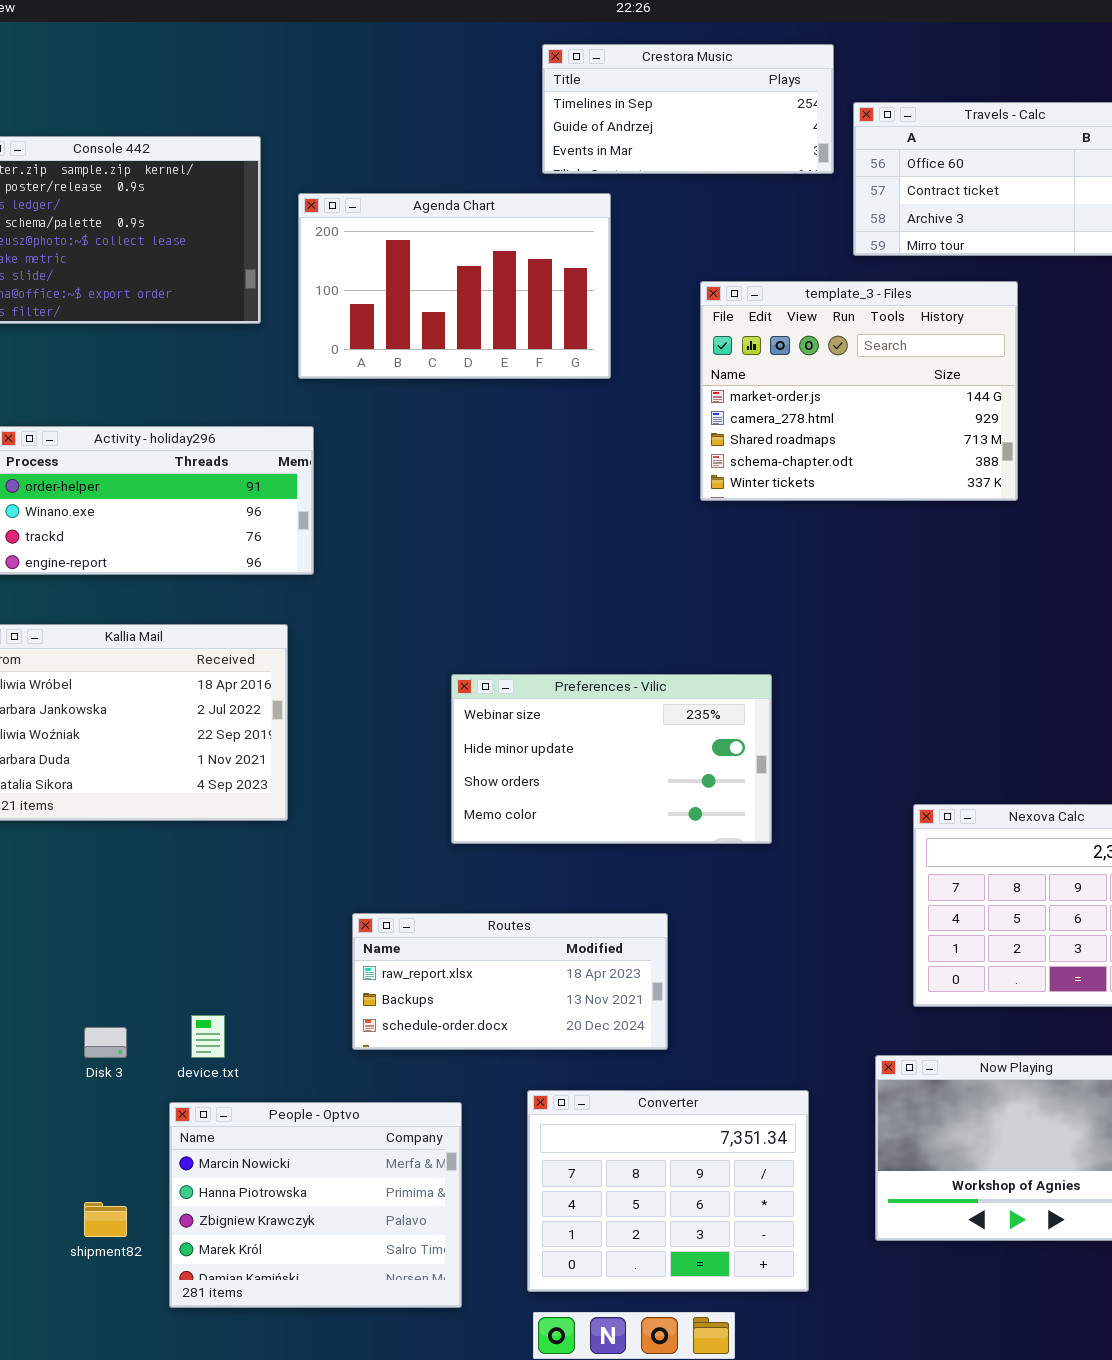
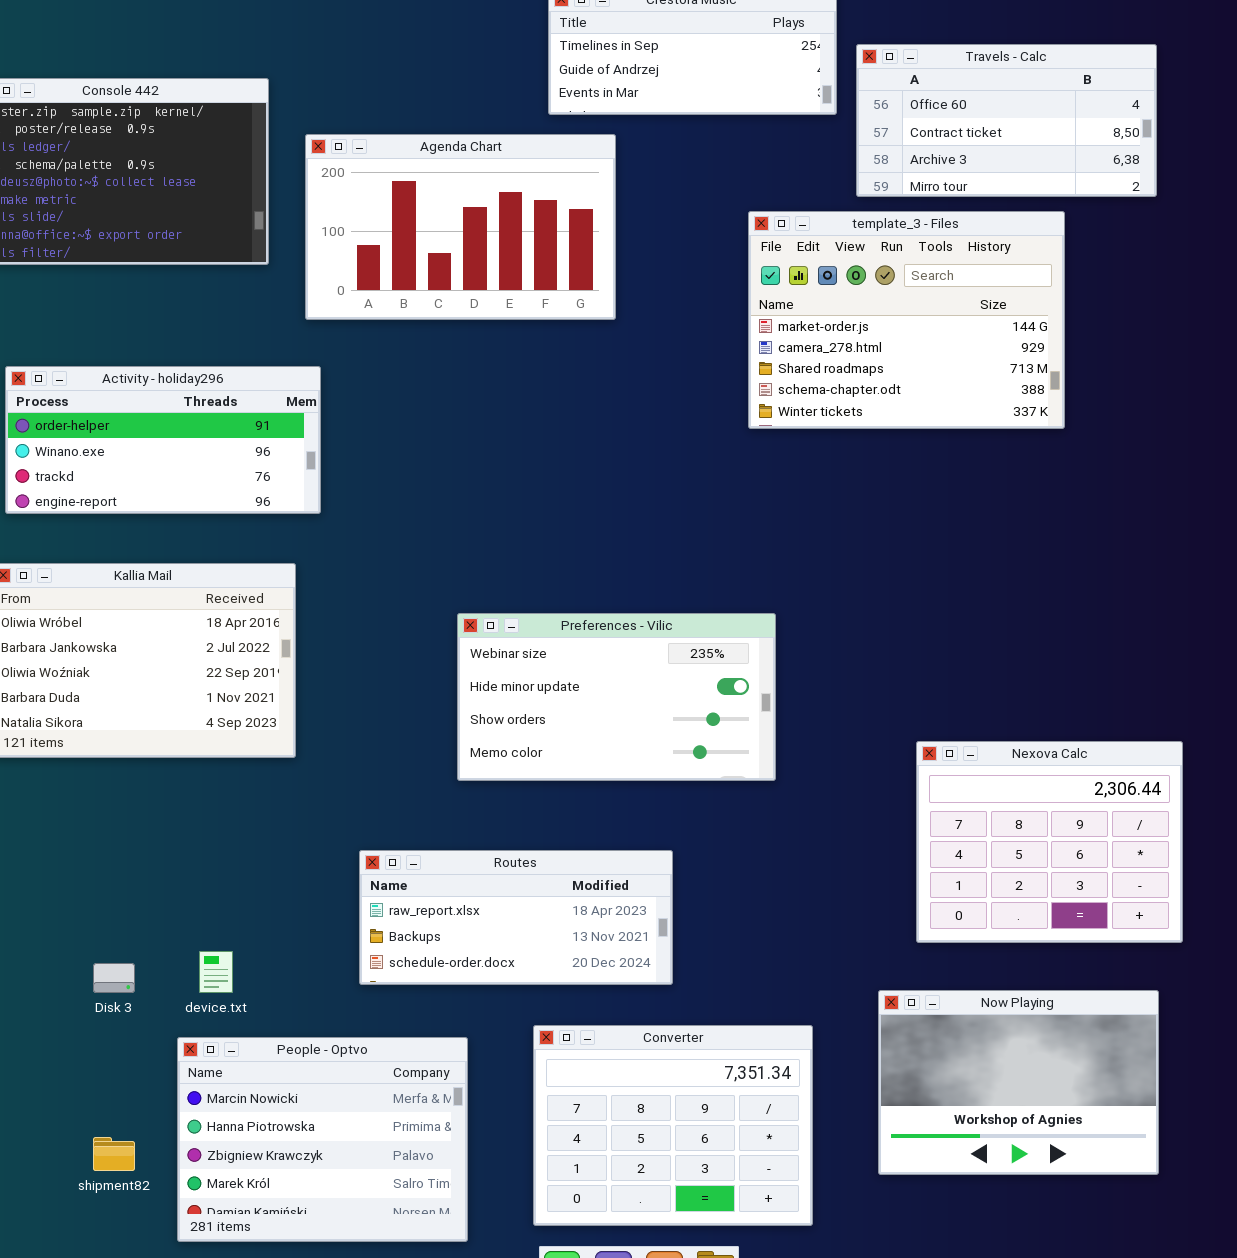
template_3 - Files: [700,281,1018,501] -> [748,211,1065,429], moved

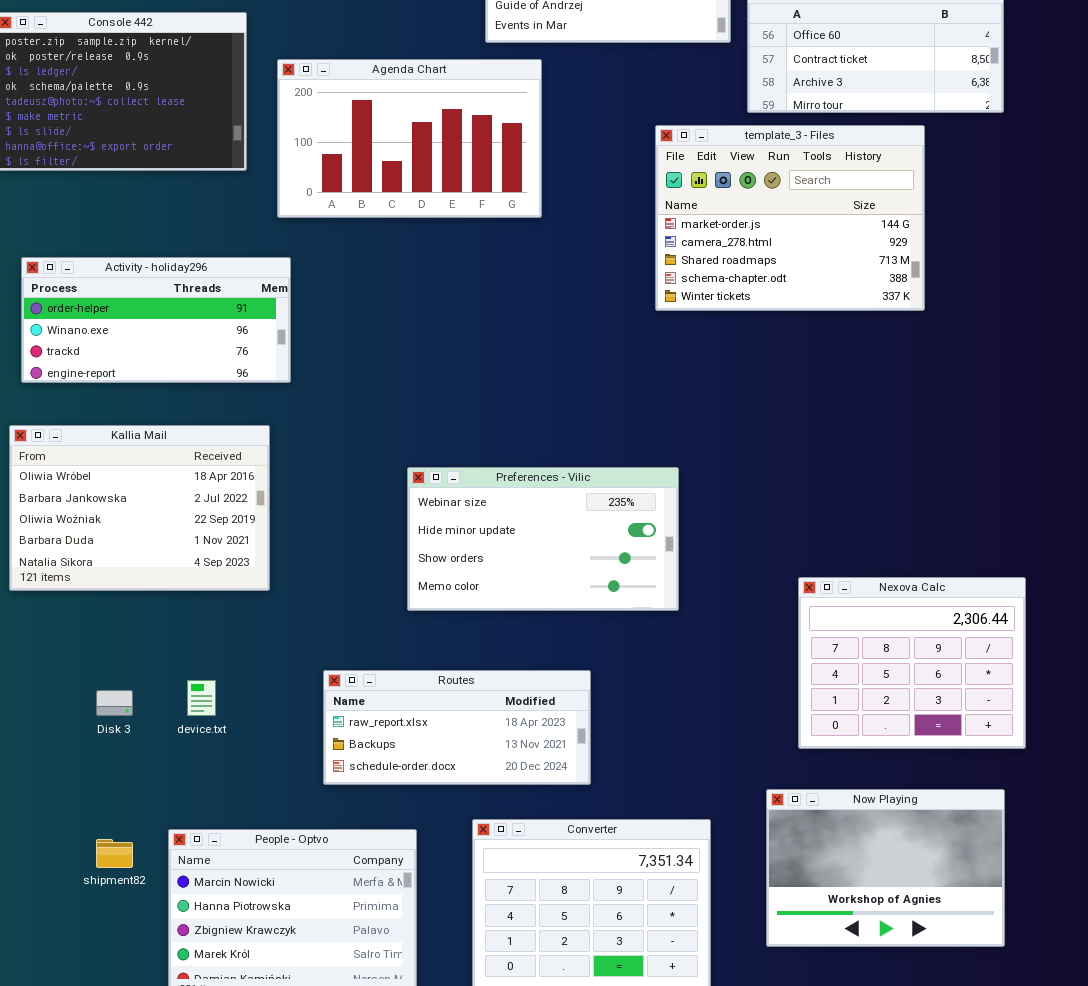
device.txt: [199,951,233,993] -> [187,680,216,716], moved
Disk 3: [93,963,135,993] -> [96,690,133,716], moved
shipment82: [93,1137,135,1171] -> [96,839,133,868], moved

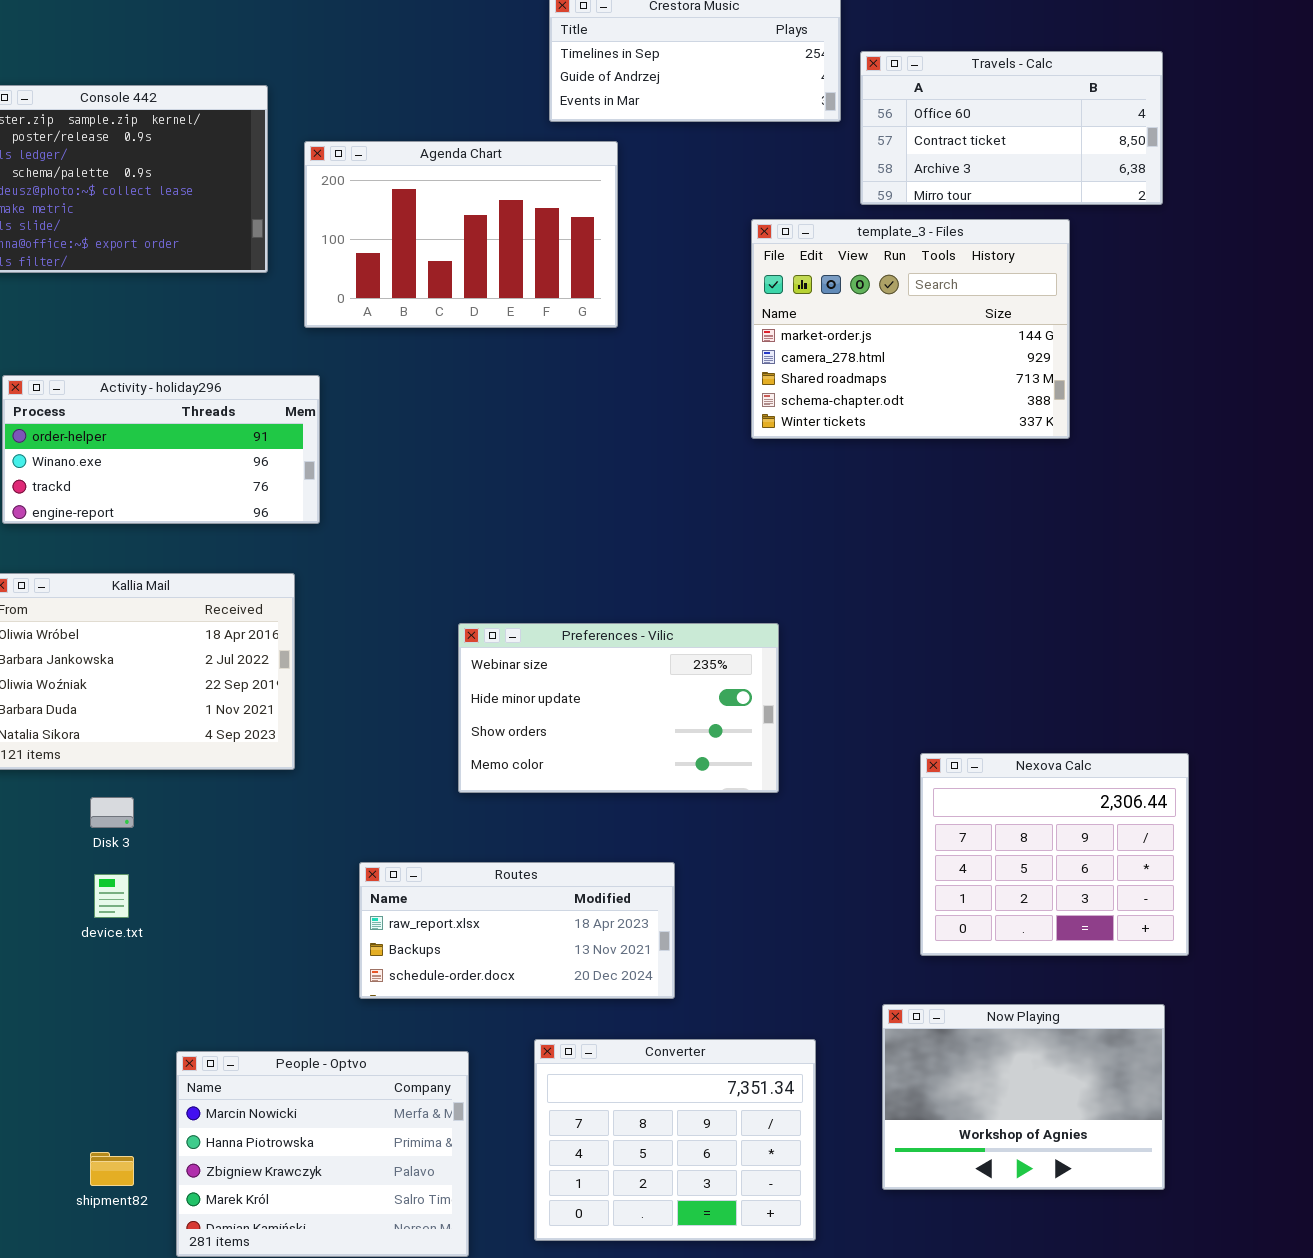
device.txt: [187,680,216,716] -> [94,874,129,918], moved
Disk 3: [96,690,133,716] -> [90,797,134,828], moved
shipment82: [96,839,133,868] -> [90,1152,134,1186], moved

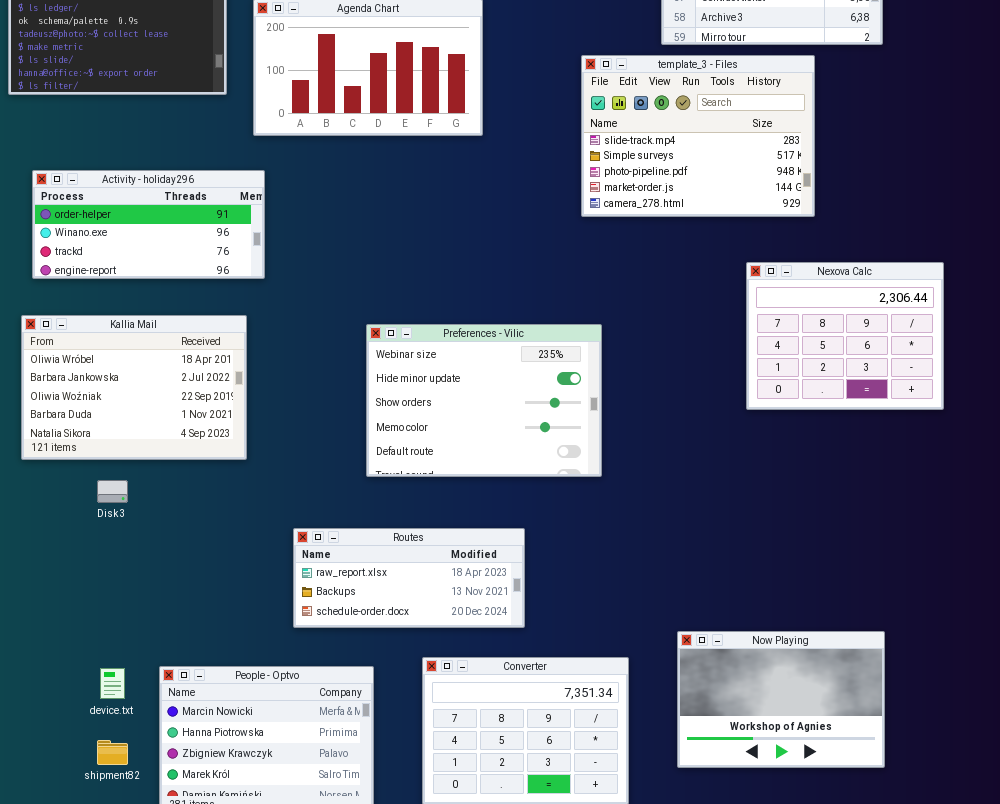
template_3 - Files: [751,219,1070,439] -> [581,55,815,217], scrolled up 3 rows
Preferences - Vilic: [458,623,779,793] -> [366,324,602,477], resized
Nexova Calc: [920,753,1189,956] -> [746,262,944,410], moved
device.txt: [94,874,129,918] -> [100,668,125,699], moved

